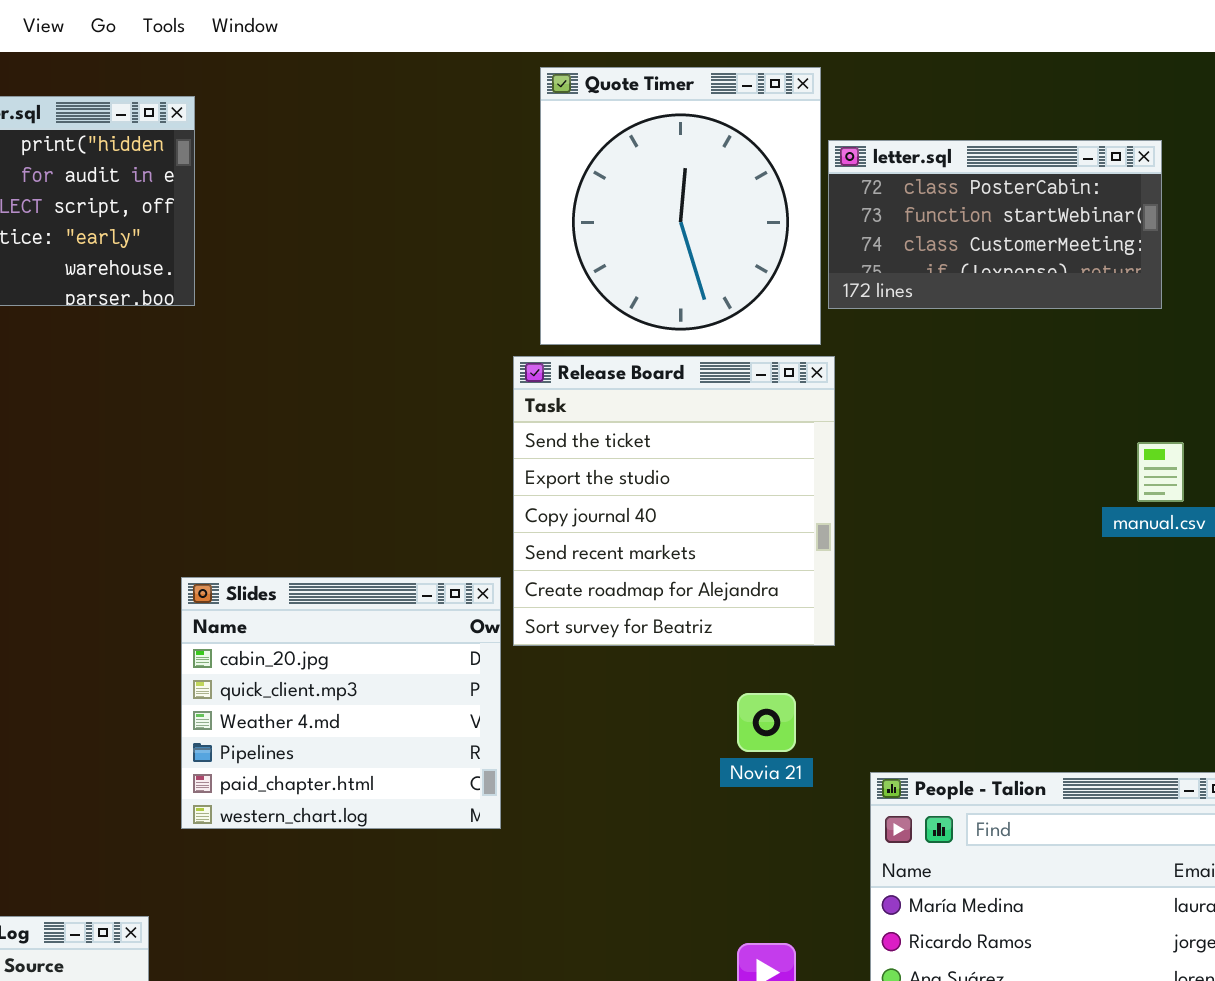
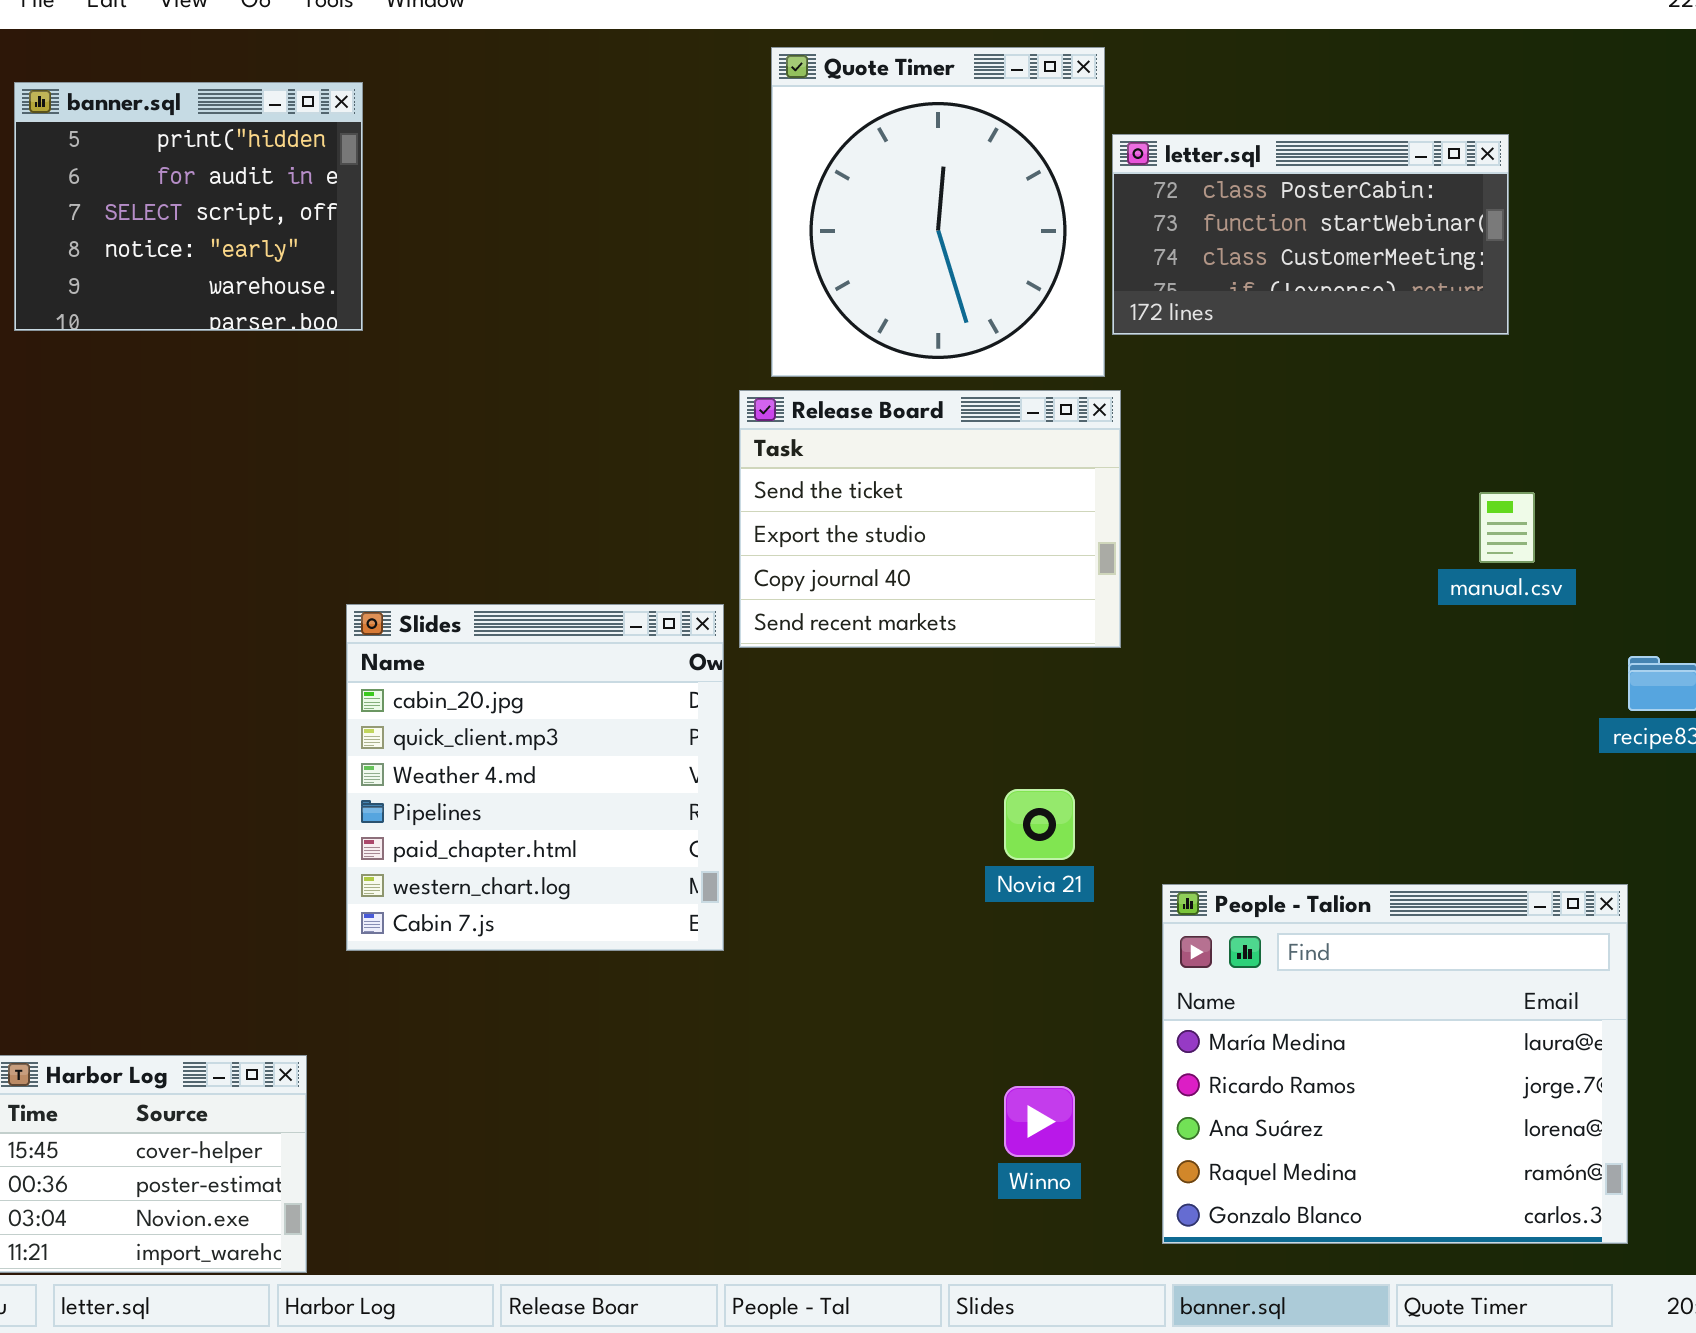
Release Board: [513,356,835,646] -> [739,390,1121,648], resized
Slides: [181,577,501,829] -> [346,604,724,951], resized

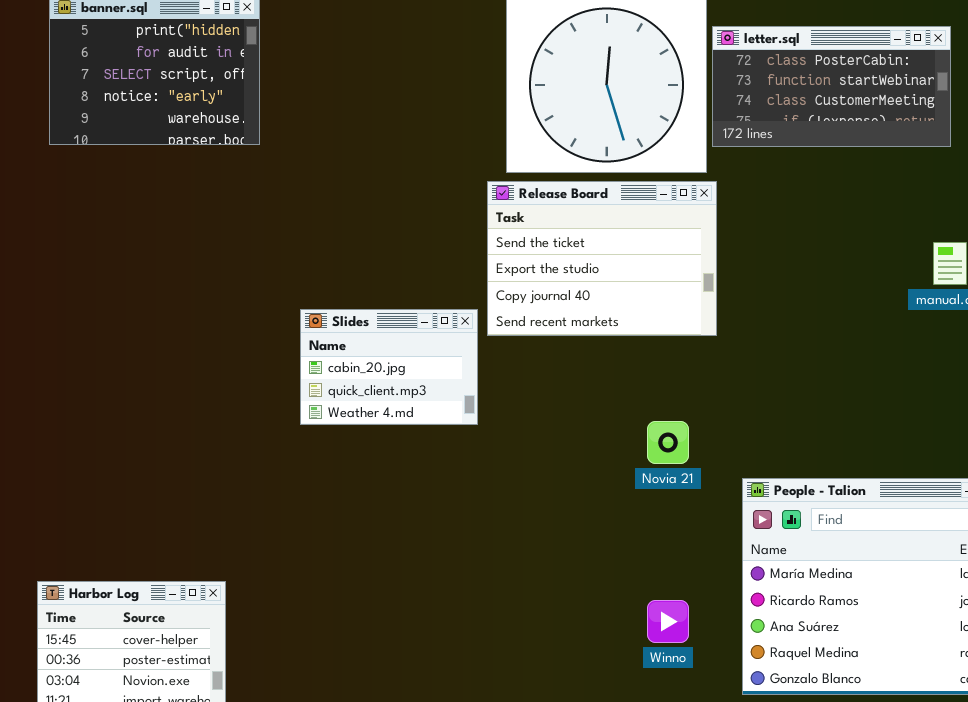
Slides: [346,604,724,951] -> [300,309,478,425], resized

